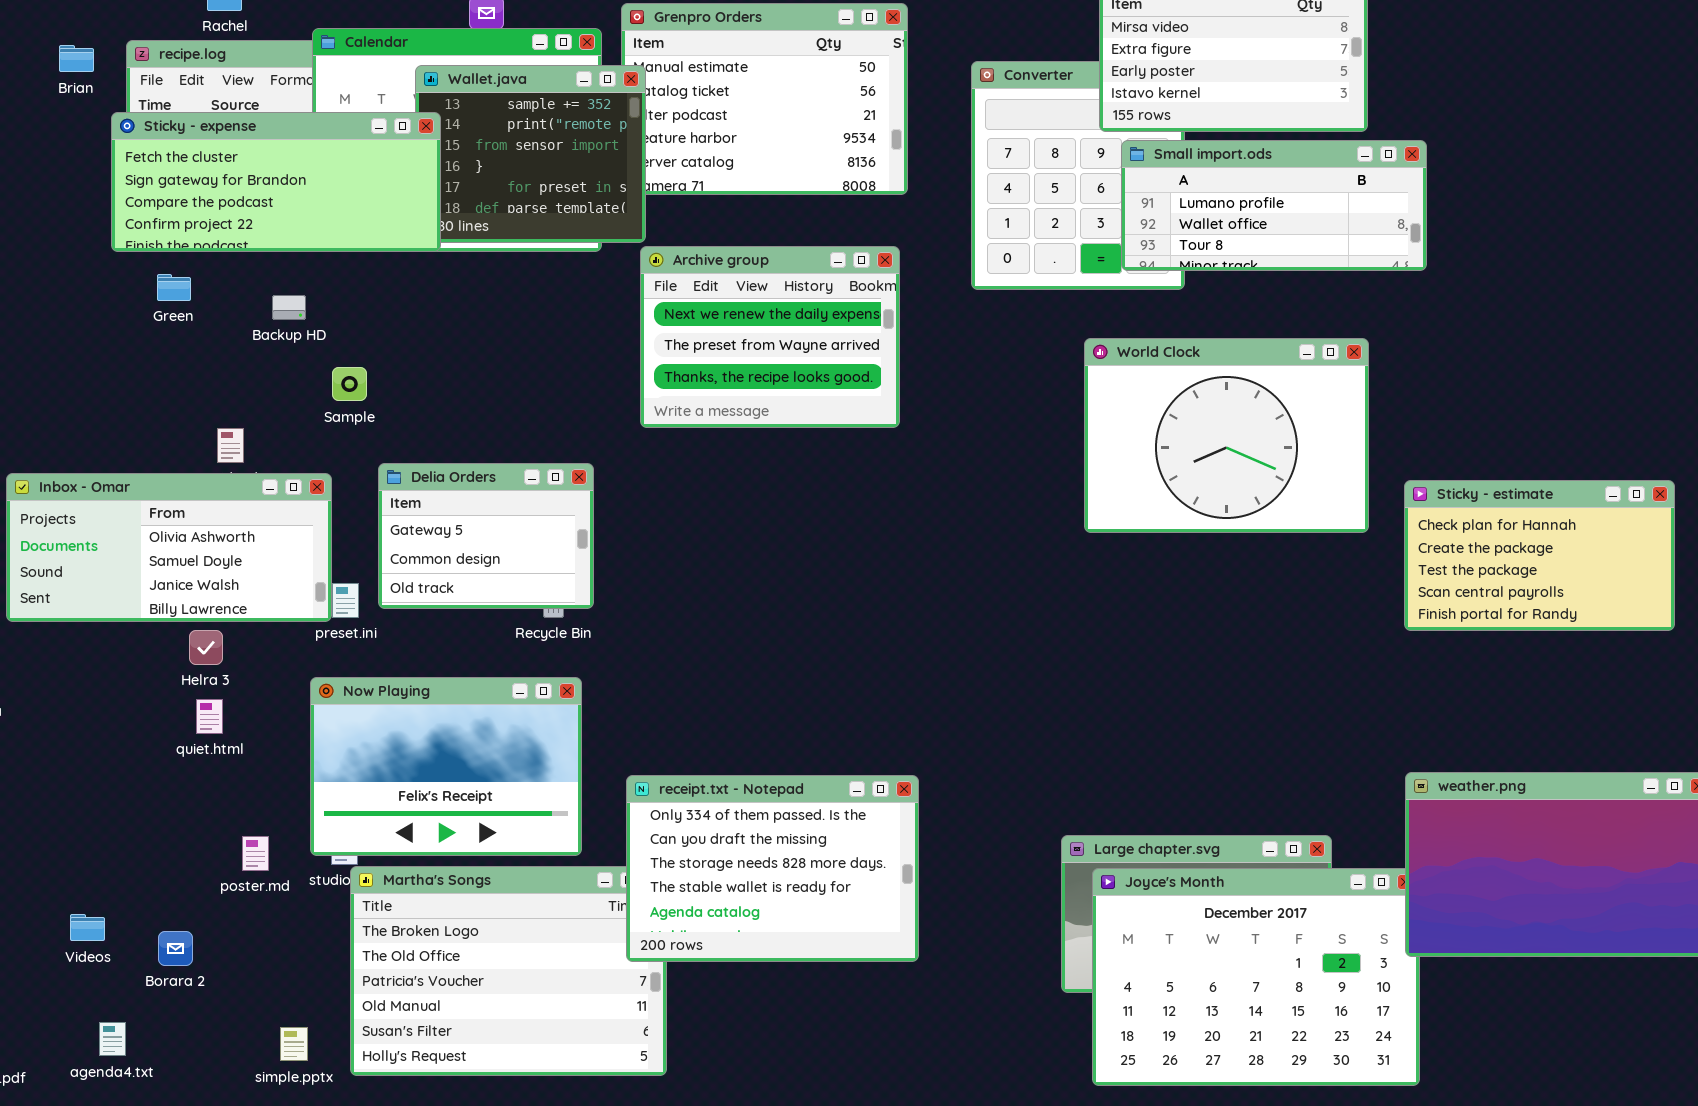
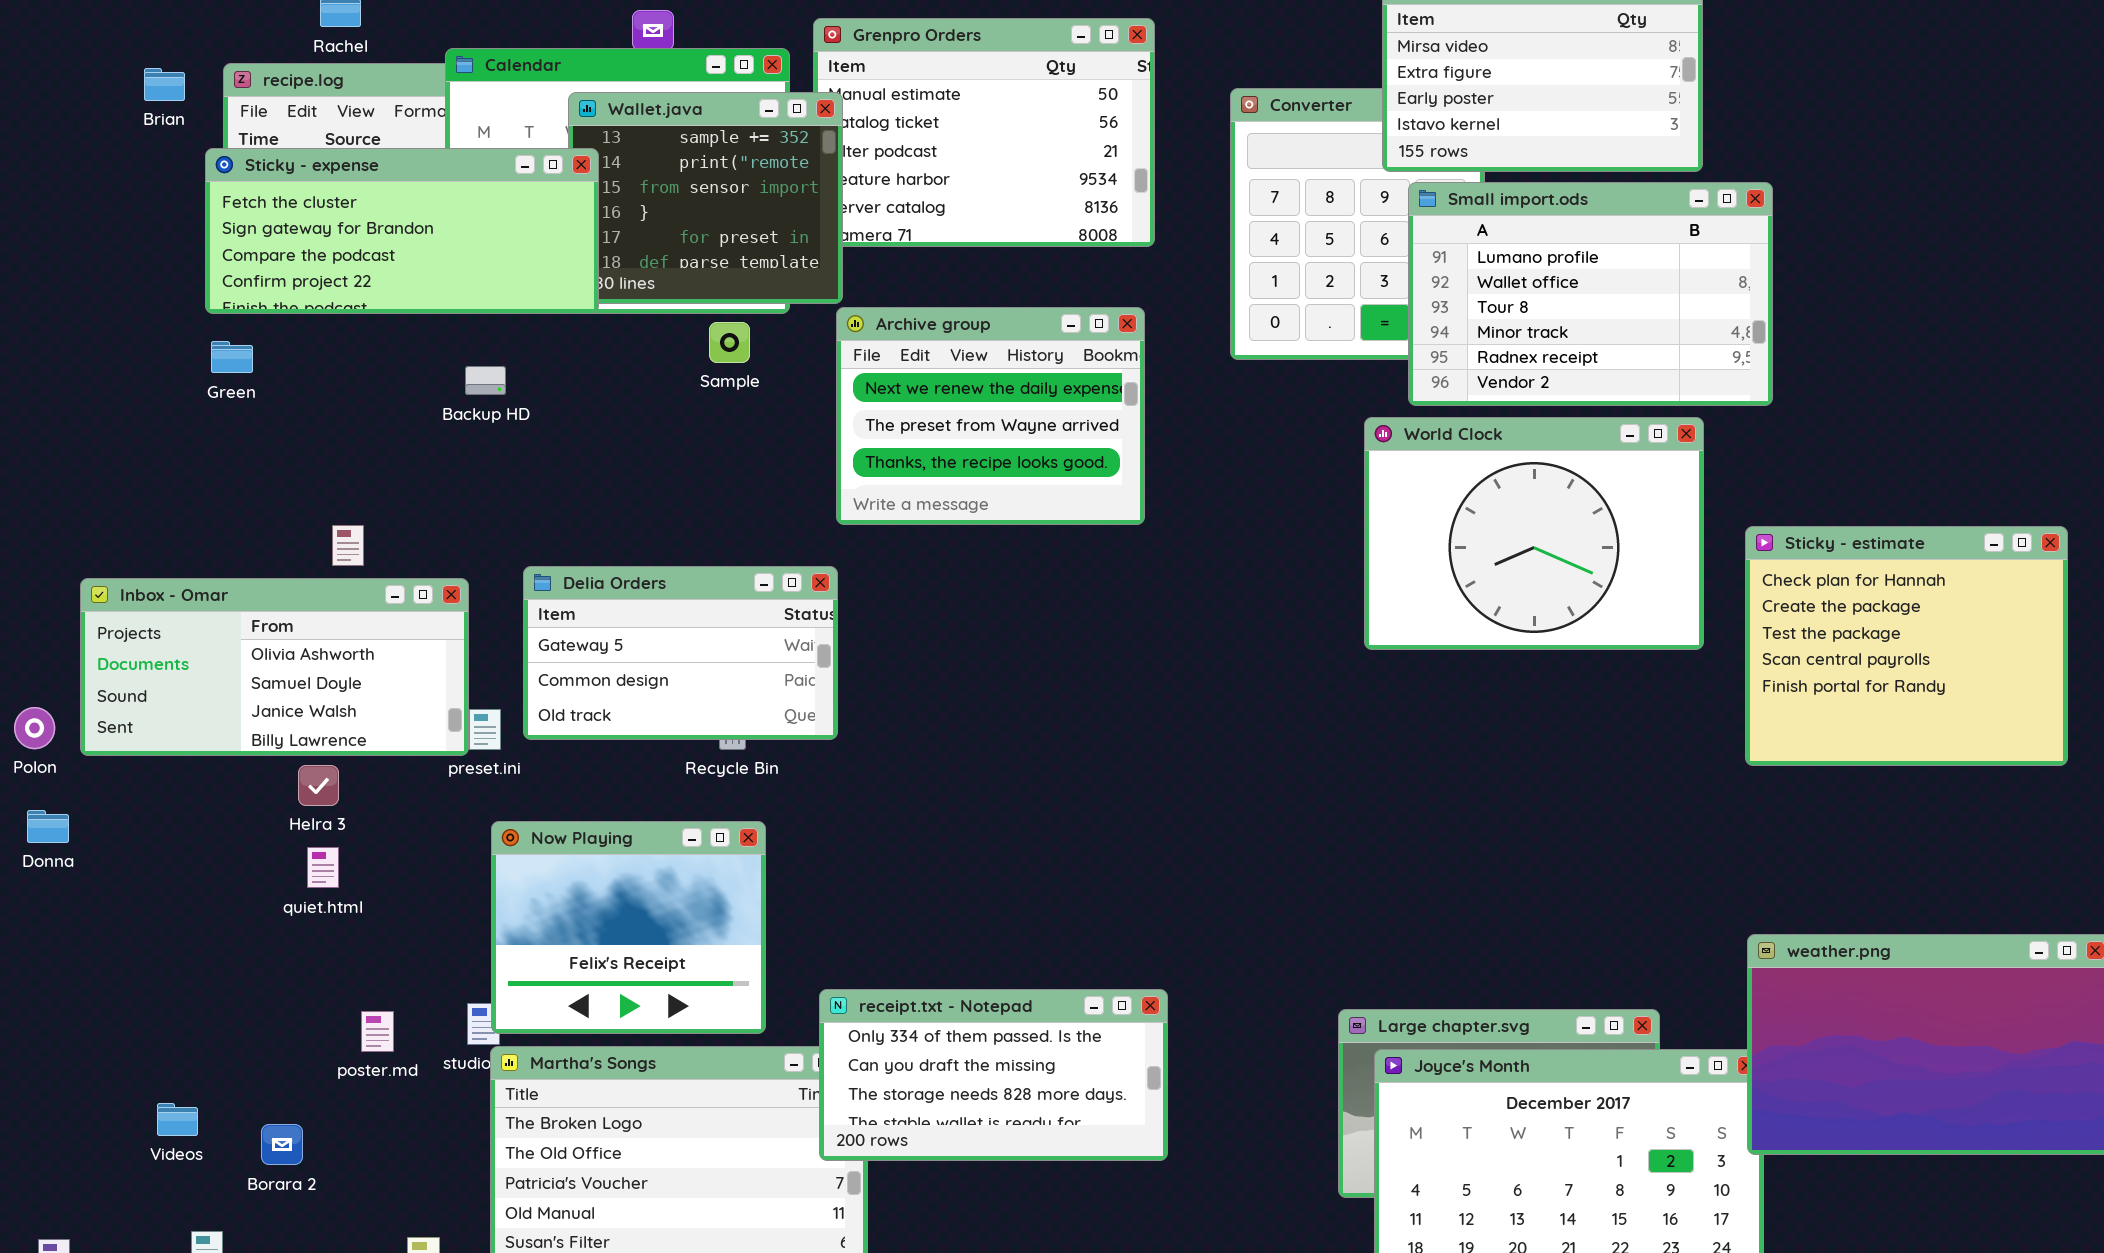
Small import.ods: [1121,140,1427,271] -> [1408,182,1773,406], resized
Green: [157,274,191,301] -> [211,341,253,373], moved
Backup HD: [272,295,306,320] -> [465,366,506,395], moved
Sample: [332,367,367,401] -> [709,322,750,363], moved
Delia Orders: [378,463,594,609] -> [523,566,838,740], resized
Sticky - estimate: [1404,480,1675,631] -> [1745,526,2068,766], resized
Now Playing: [310,677,582,856] -> [491,821,766,1034], resized
receipt.txt - Notepad: [626,775,919,962] -> [819,989,1168,1161], resized

